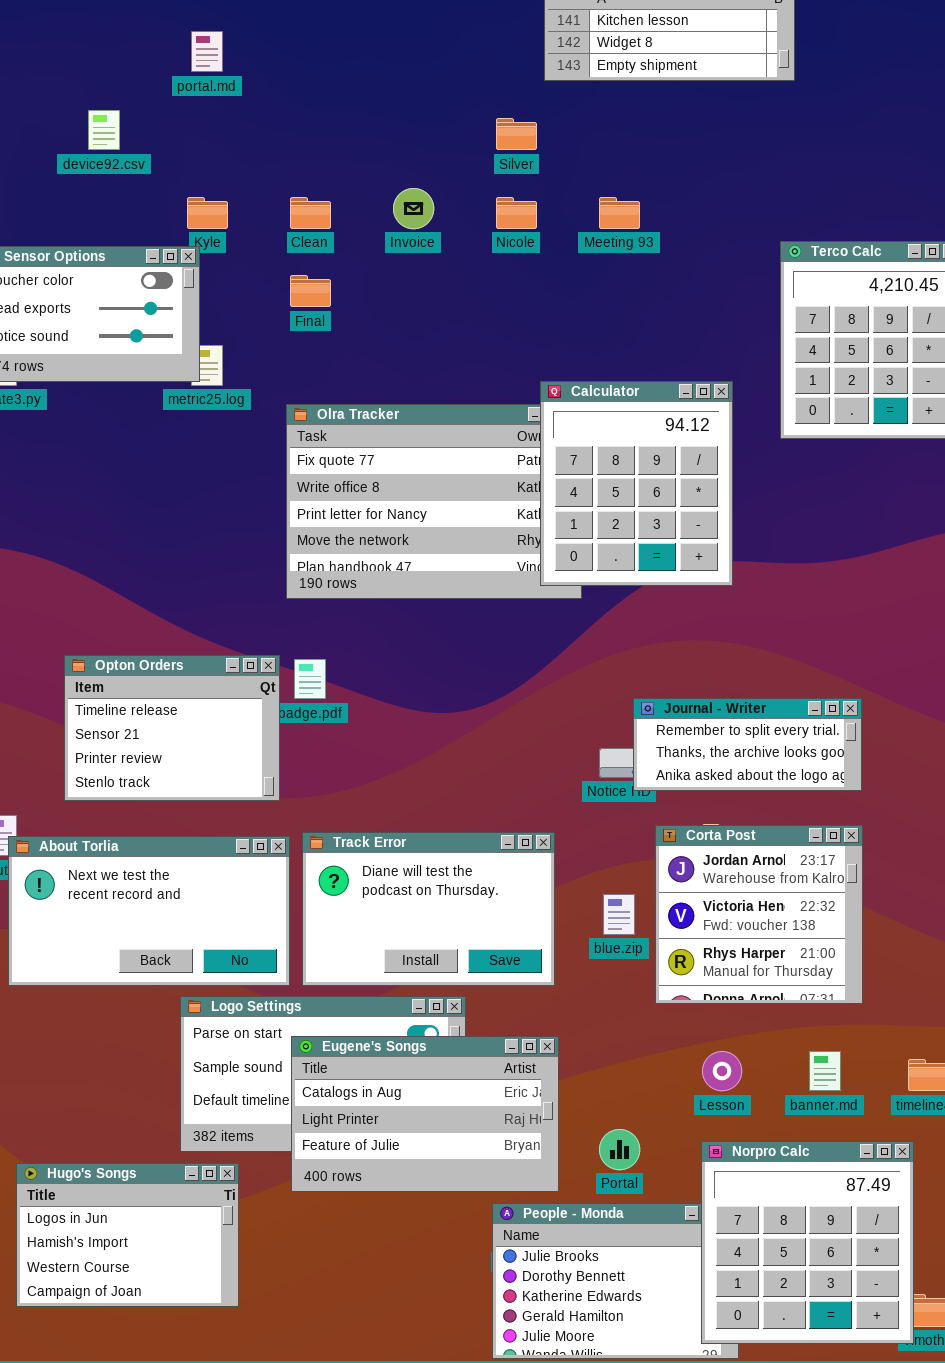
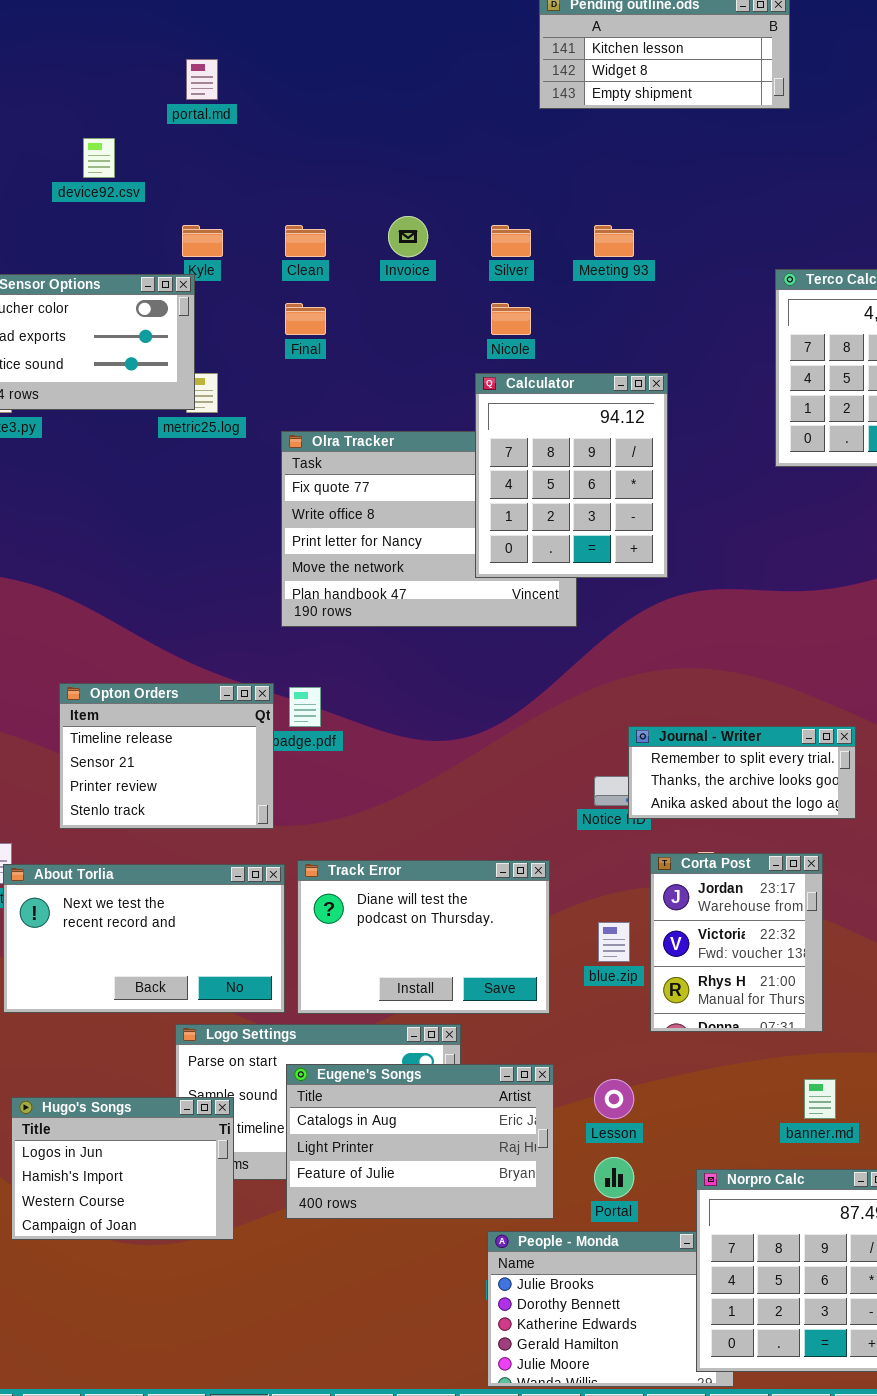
Silver: [496,118,537,150] -> [491,225,531,257], moved
Nicole: [496,197,537,229] -> [491,303,531,335], moved
Calculator: [540,381,733,586] -> [475,373,668,578], moved
Corta Post: [655,825,863,1004] -> [650,853,823,1032], resized
Lesson: [702,1051,742,1091] -> [594,1079,634,1119], moved
Hugo's Songs: [16,1163,239,1307] -> [11,1097,234,1240], moved

